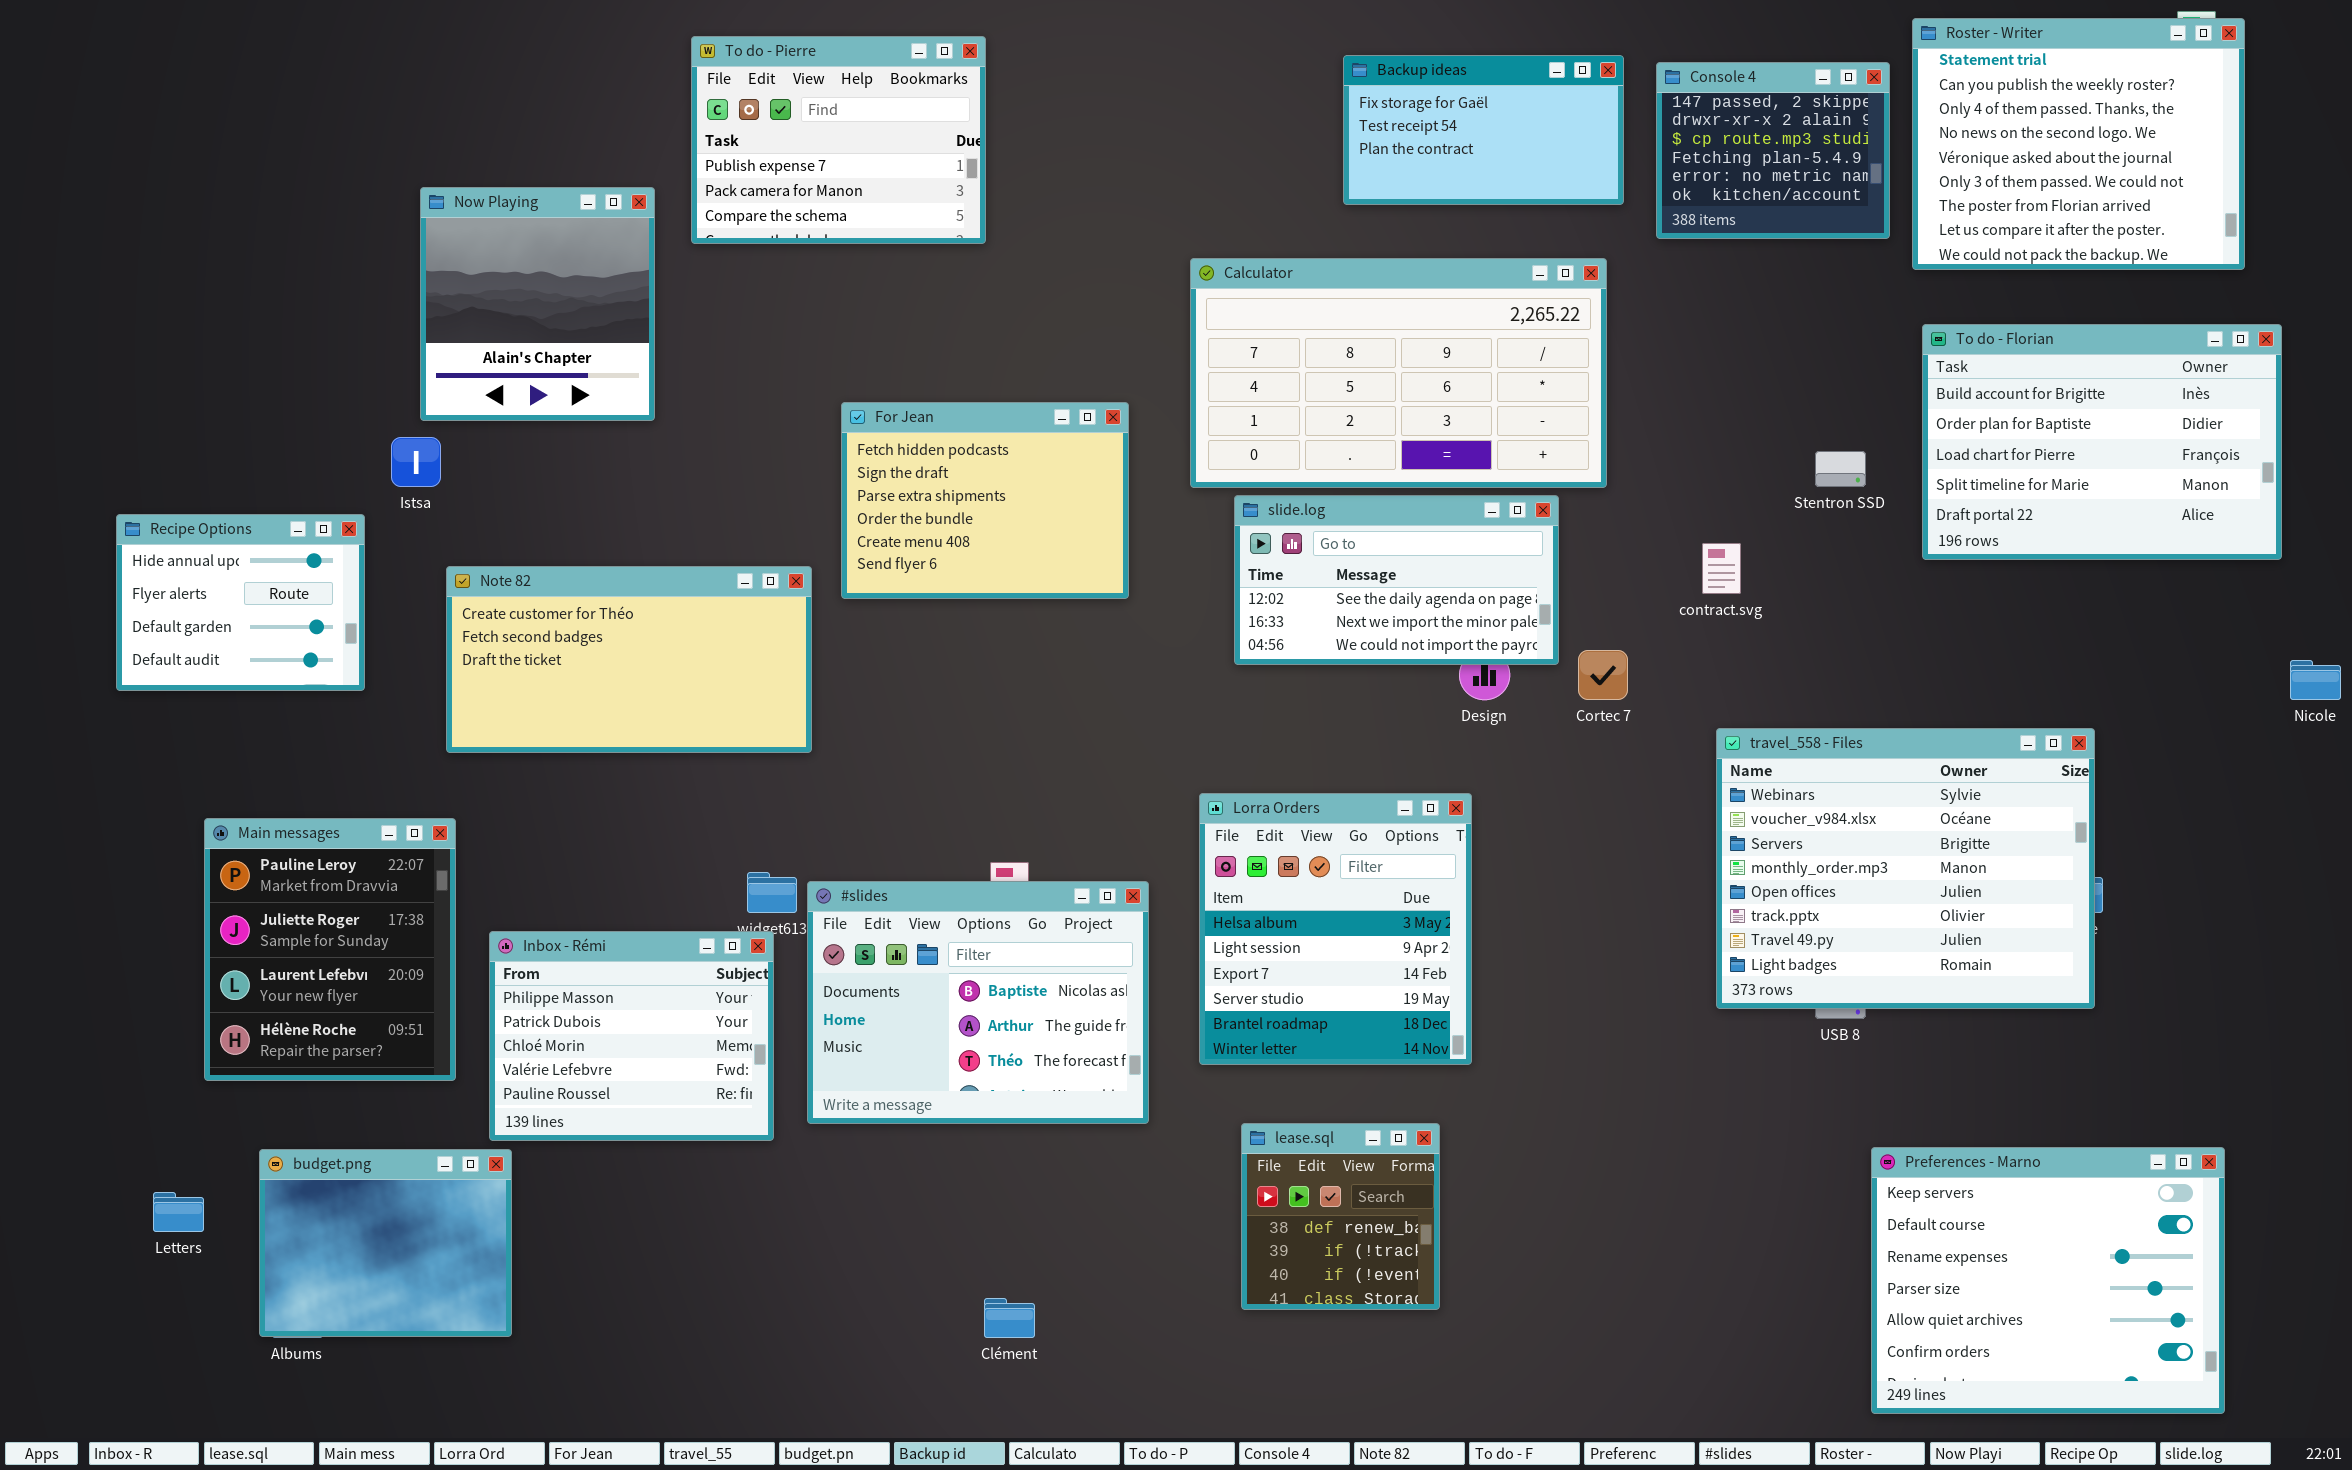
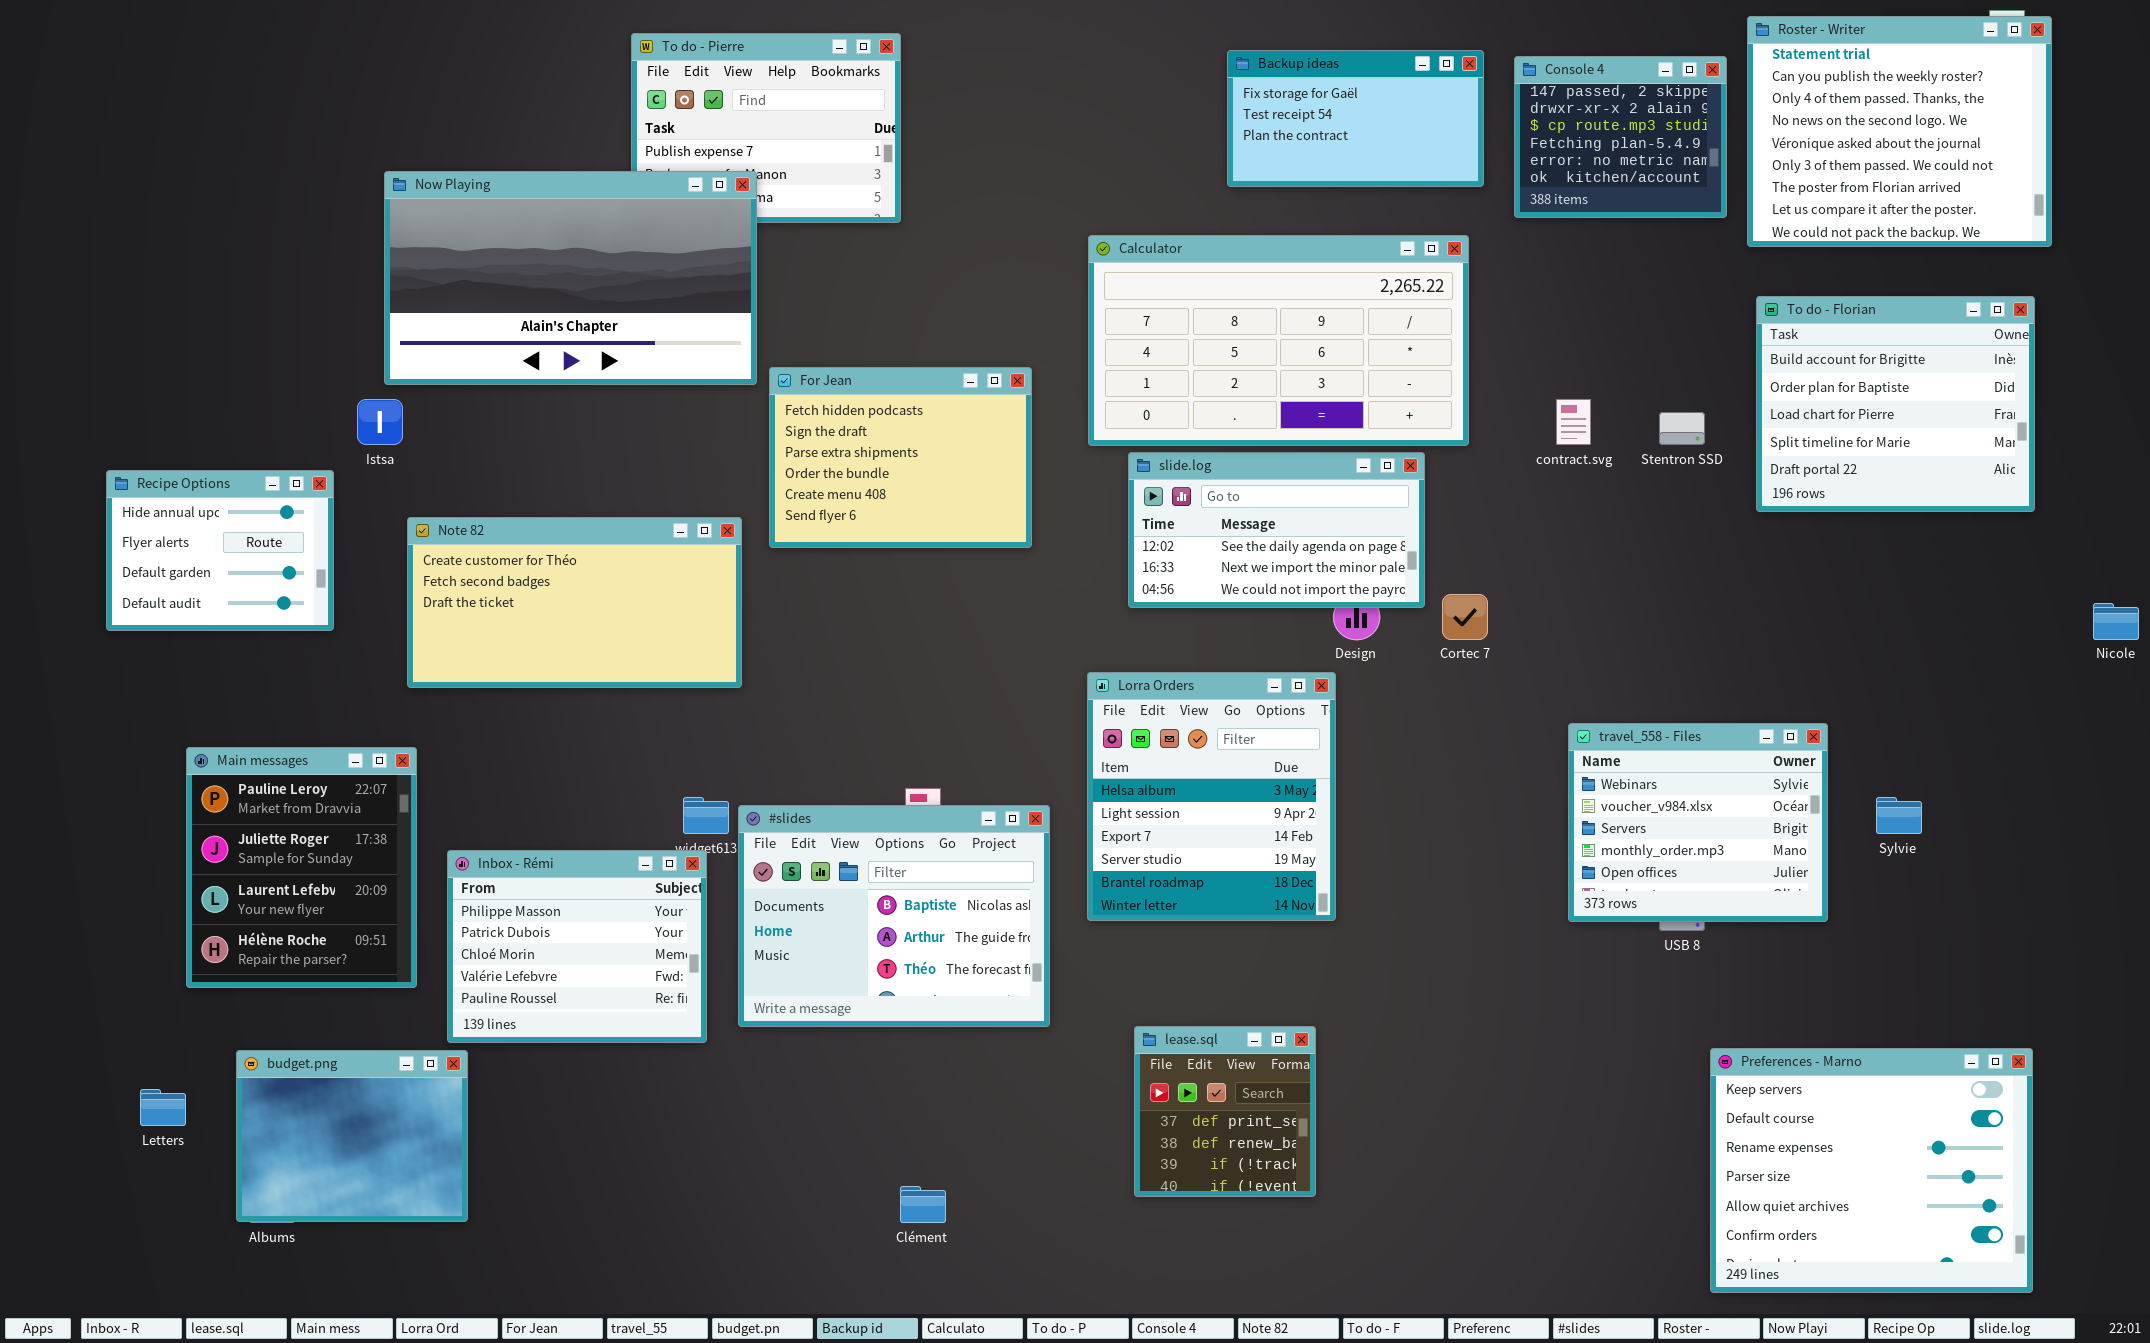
Now Playing: [420,187,655,421] -> [384,171,757,385], resized
To do - Florian: [1922,324,2282,560] -> [1756,296,2035,512], resized
contract.svg: [1702,543,1741,594] -> [1556,399,1591,445], moved
travel_558 - Files: [1716,728,2095,1009] -> [1568,723,1828,922], resized
Lorra Orders: [1199,793,1472,1065] -> [1087,672,1336,921], moved
lease.sql: [1241,1123,1440,1310] -> [1134,1026,1316,1197], scrolled up 1 row

